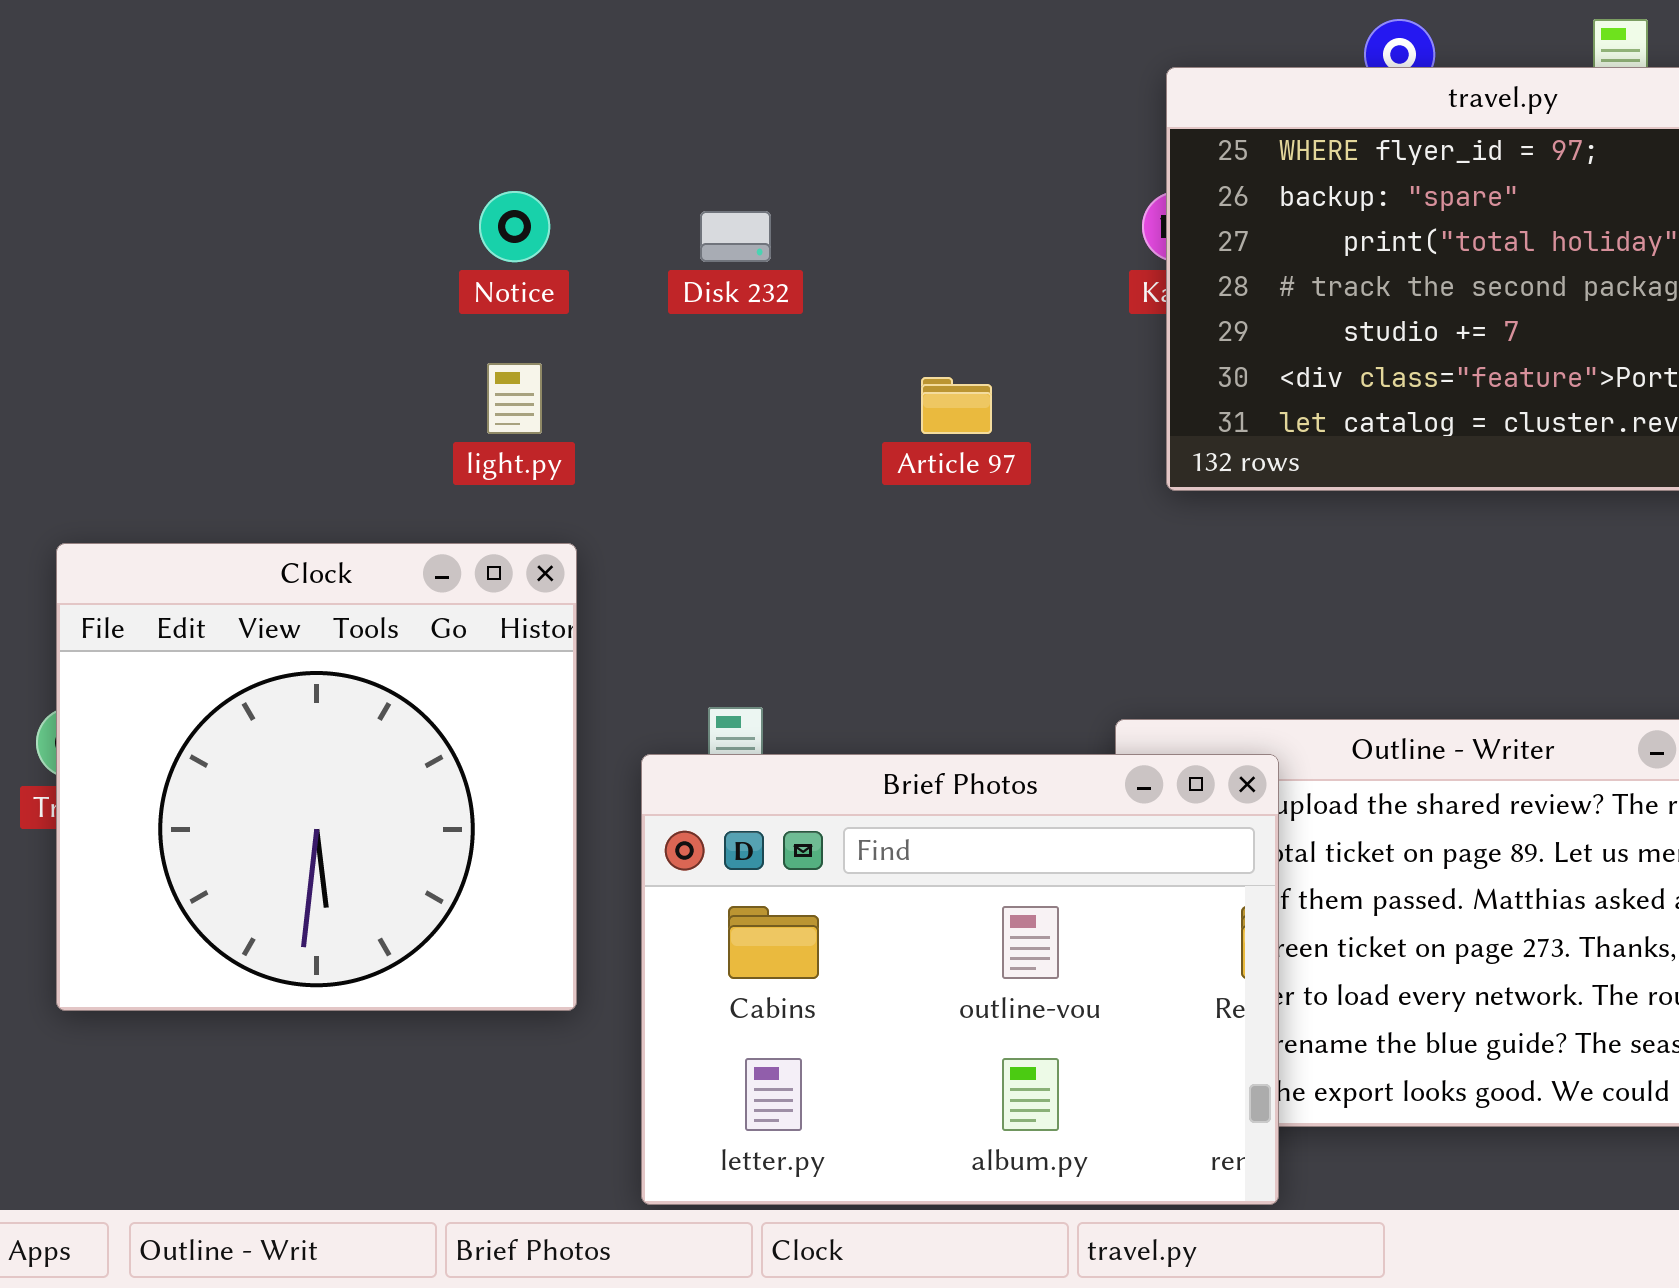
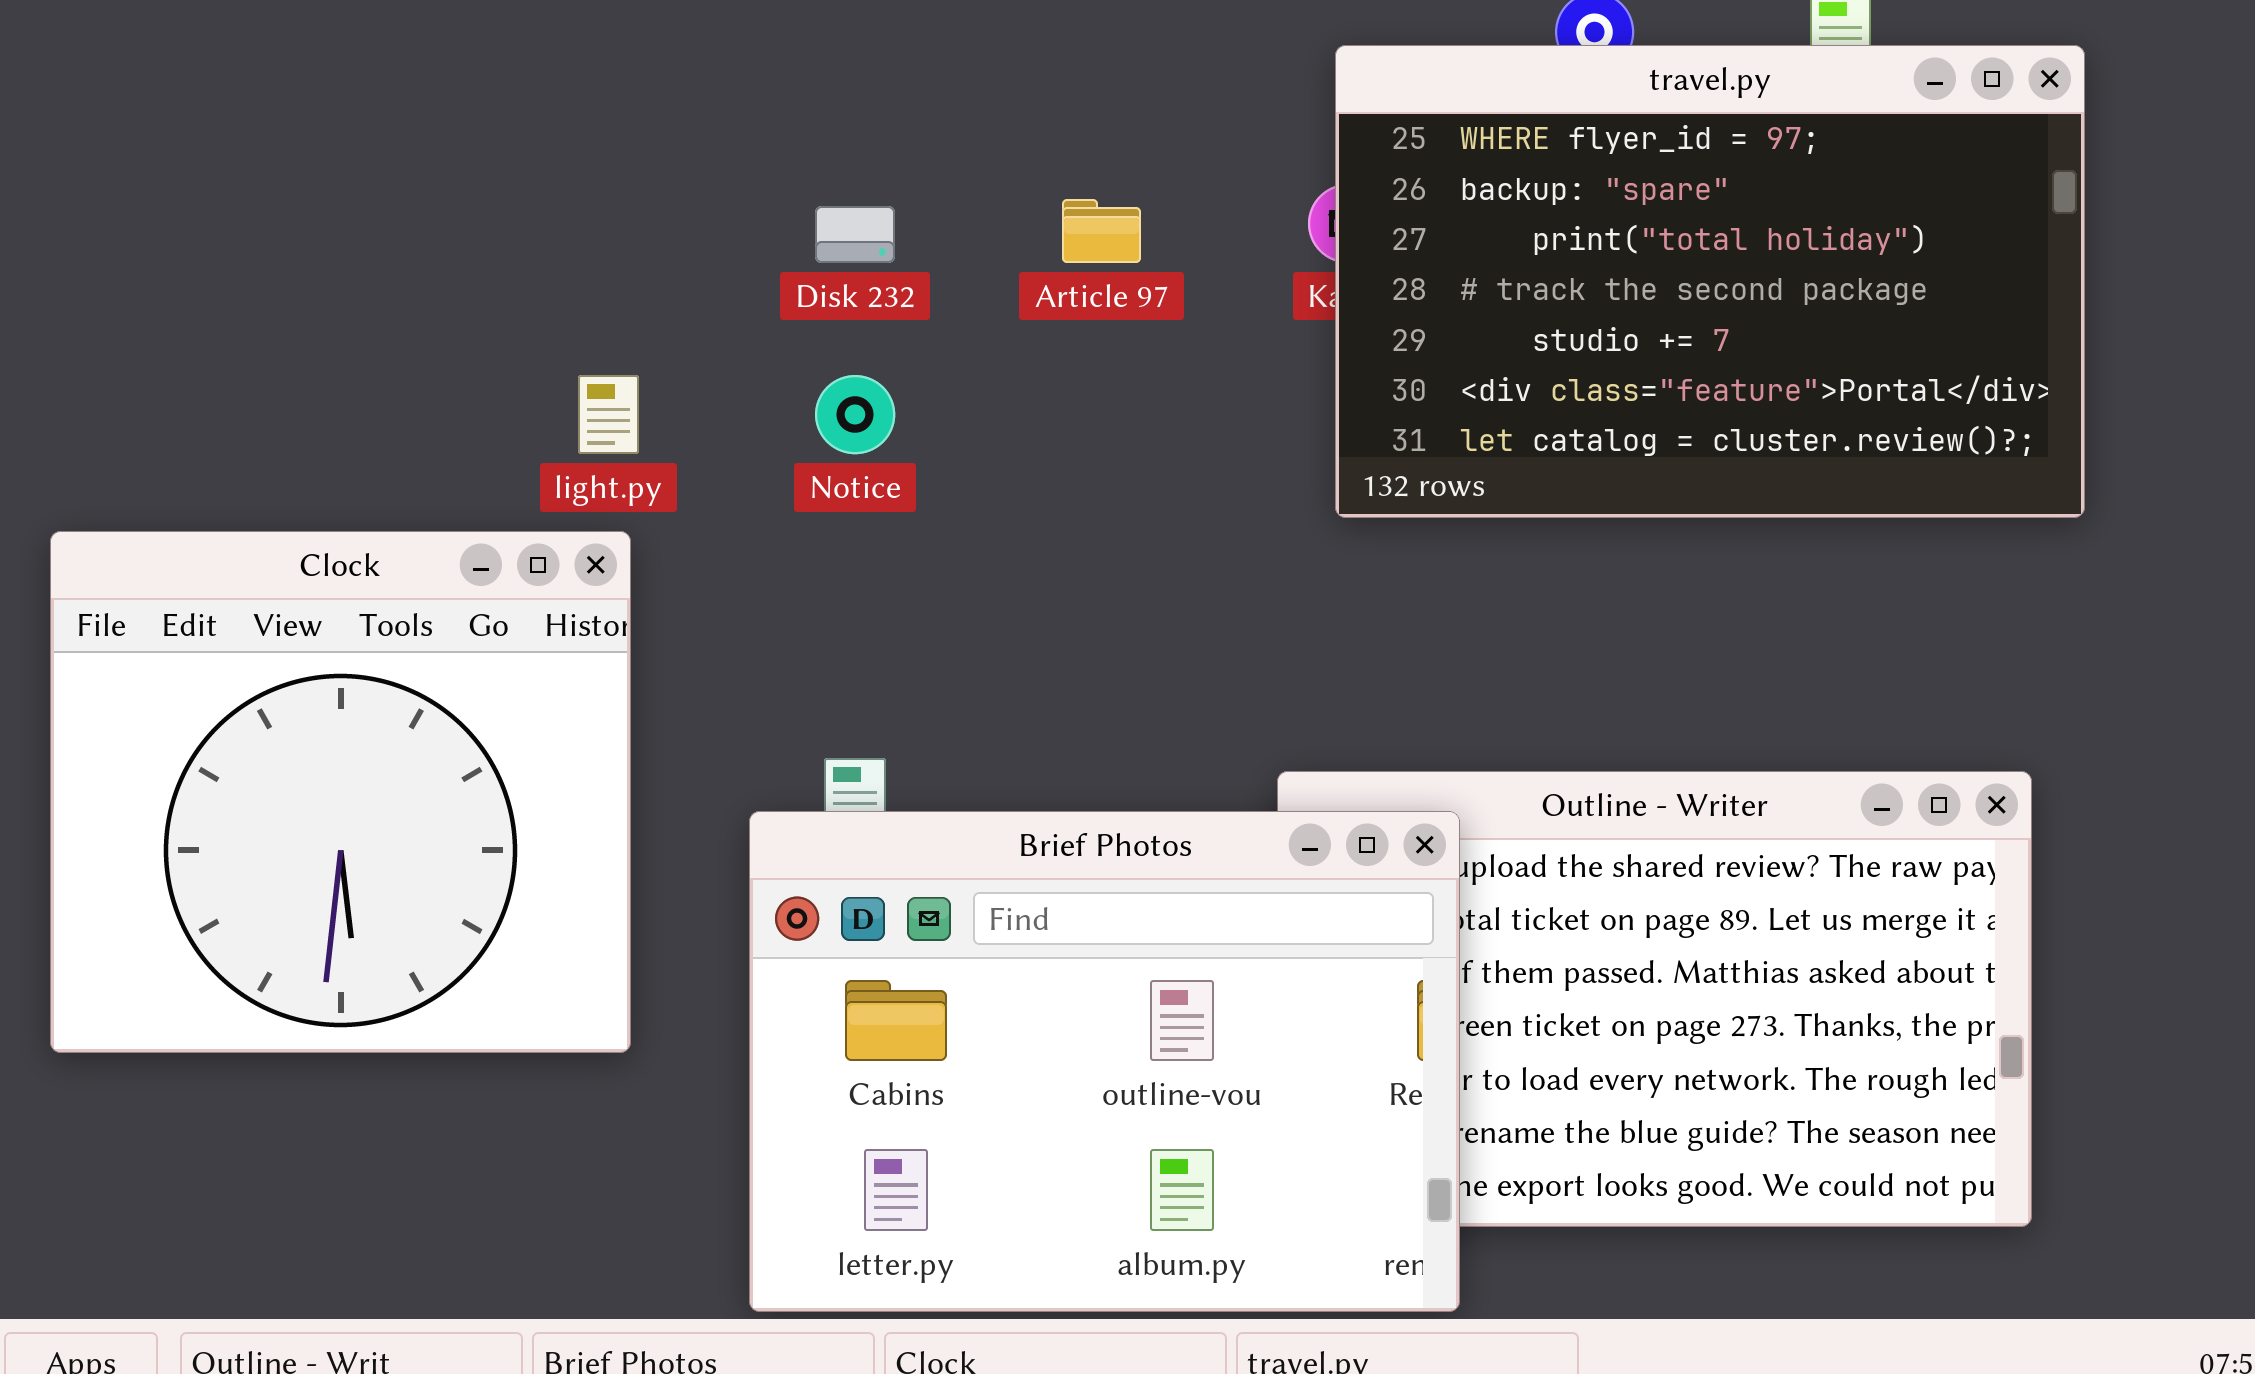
Notice: [479,191,550,262] -> [815,375,895,454], moved
Article 97: [921,377,992,434] -> [1062,199,1141,263], moved
Clock: [56,543,577,1011] -> [50,531,631,1053], moved

